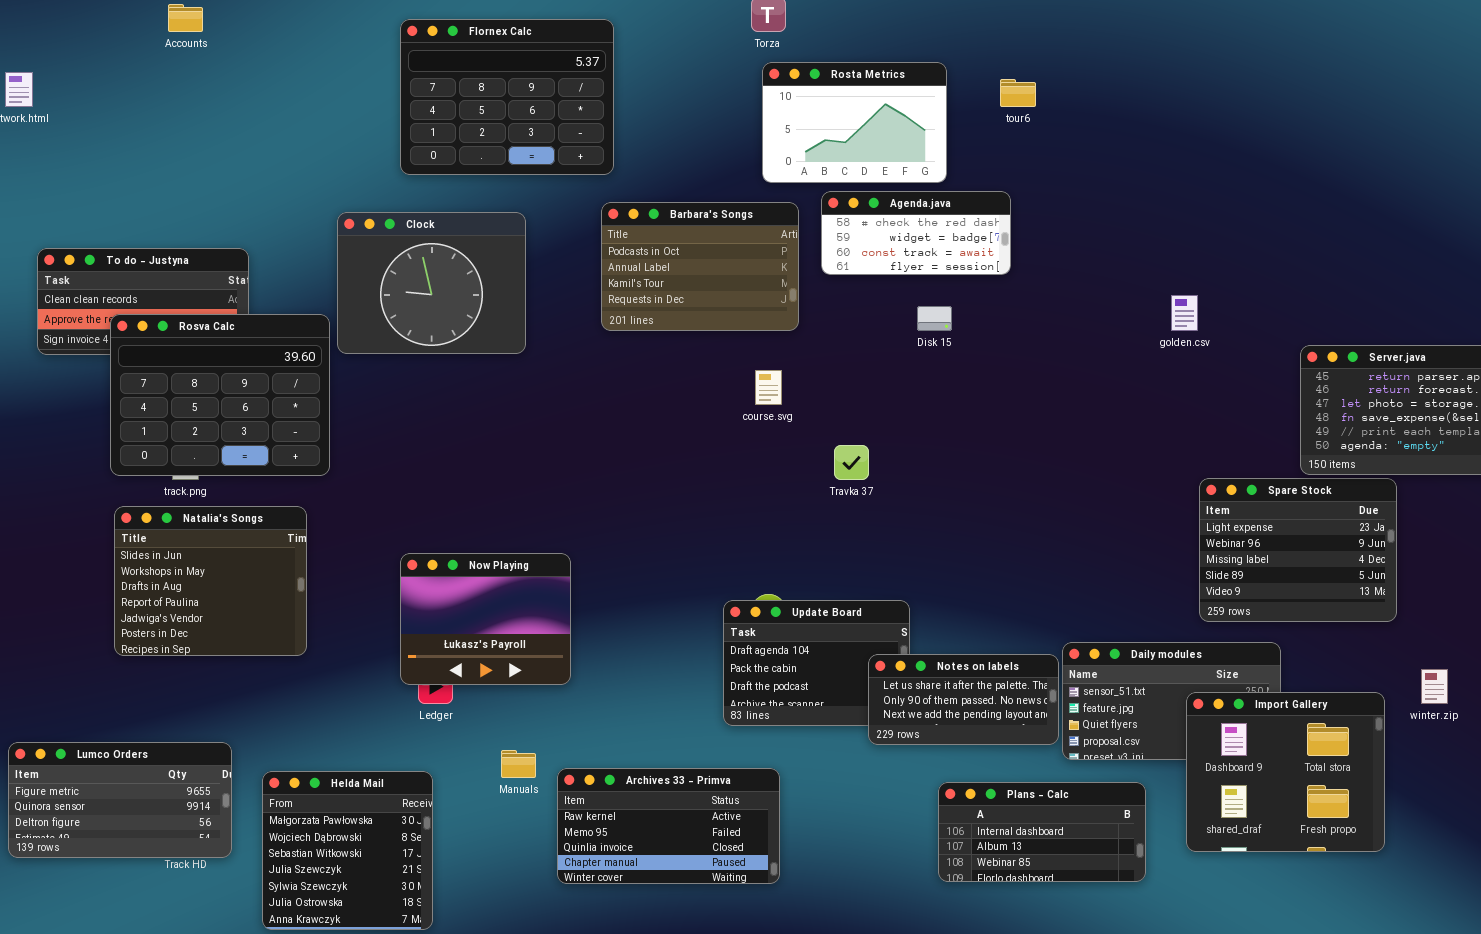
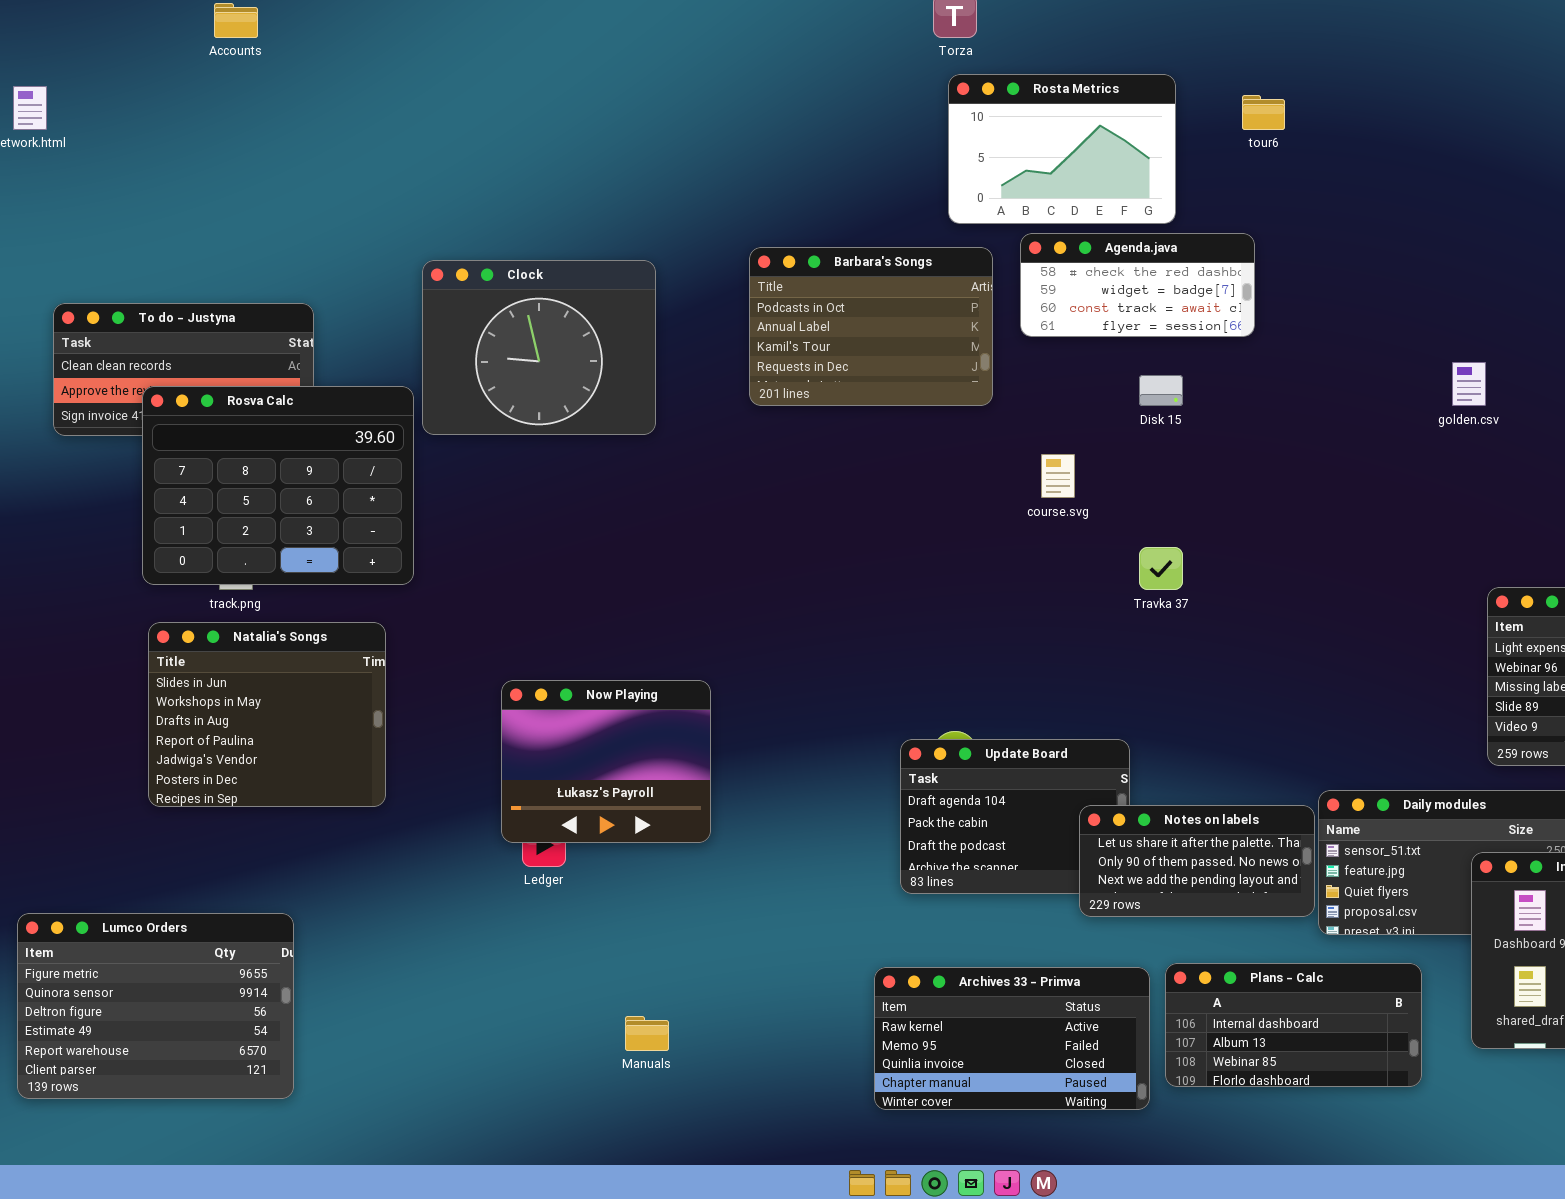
Flornex Calc: [400,19,614,175] -> none, closed
course.svg: [755,370,782,405] -> [1041,454,1075,498], moved
Travka 37: [834,445,869,480] -> [1139,547,1183,590], moved
Lumco Orders: [8,742,232,858] -> [17,913,294,1099], resized
Manuals: [501,750,536,778] -> [625,1016,669,1051], moved
Archives 33 - Primva: [557,768,780,884] -> [874,967,1150,1110], moved
Helda Mail: [262,771,433,930] -> none, closed

